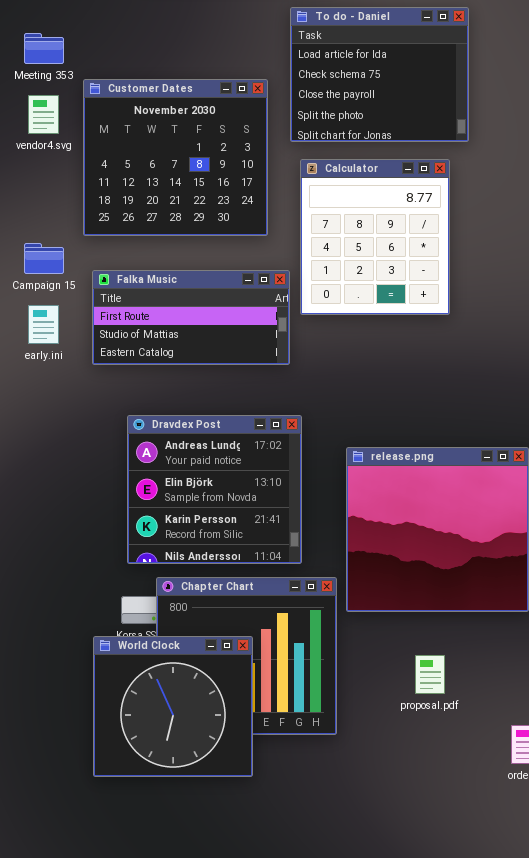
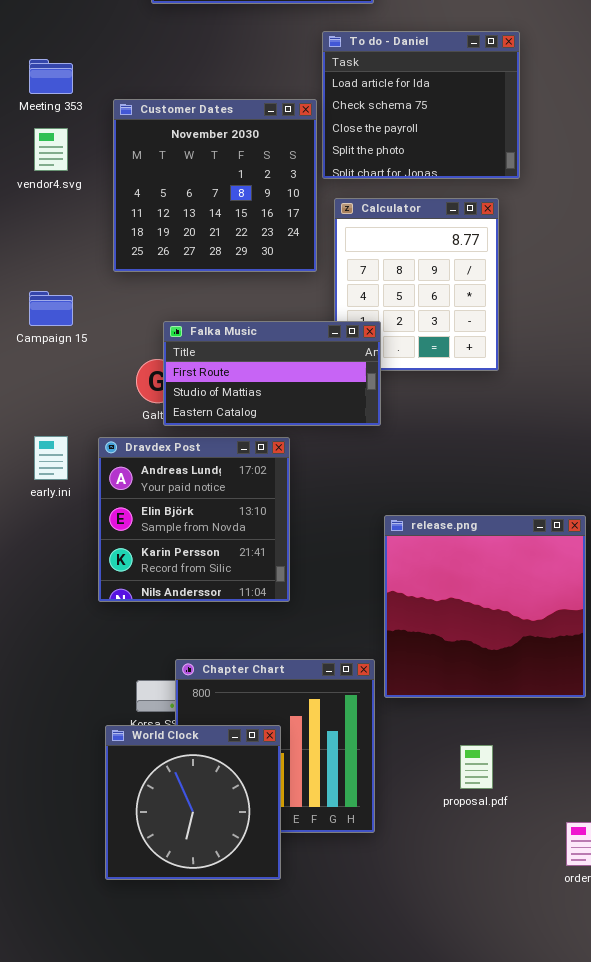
Customer Dates: [83,79,268,236] -> [113,99,317,272], moved
Falka Music: [92,270,290,365] -> [163,321,381,426], moved
early.ini: [28,305,59,344] -> [34,436,68,480], moved
Dravdex Post: [127,415,302,564] -> [98,437,290,602], moved

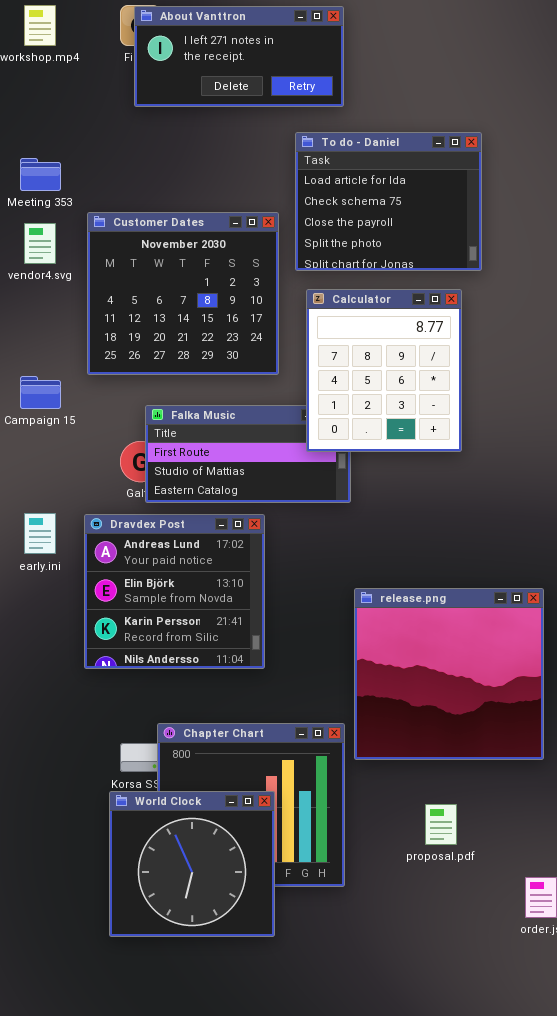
Customer Dates: [113,99,317,272] -> [87,212,279,375], moved
Calculator: [334,198,499,371] -> [306,289,462,452], raised
World Clock: [105,725,281,880] -> [109,791,275,937], moved

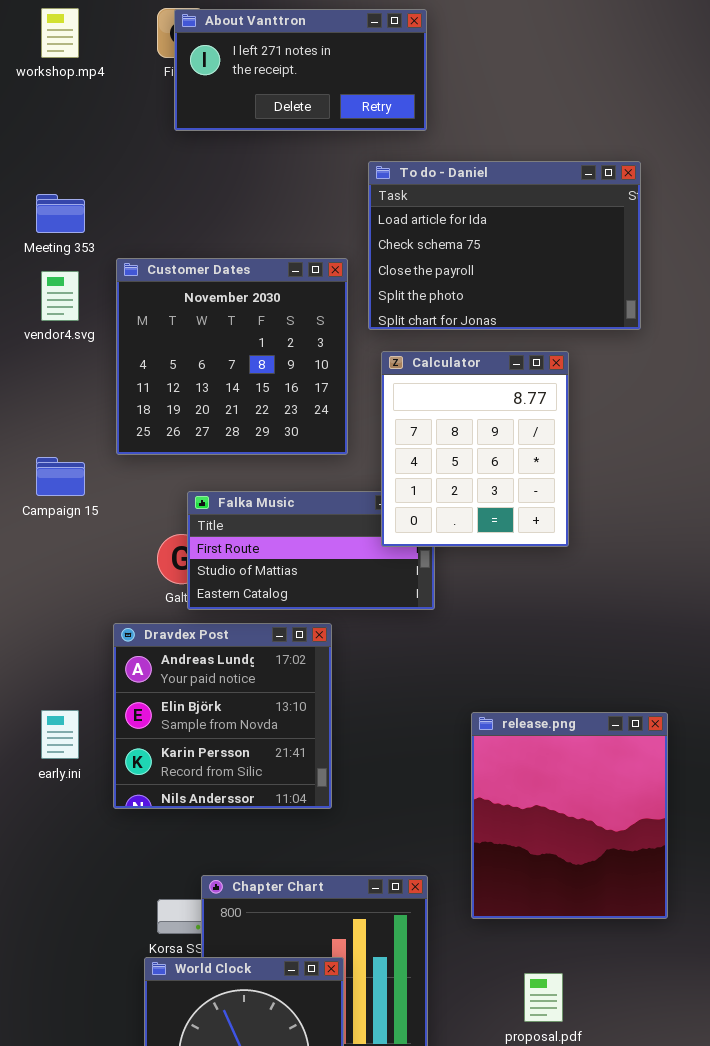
To do - Daniel: [295,132,482,271] -> [368,161,641,330], resized
early.ini: [24,513,56,554] -> [41,710,79,759], moved
release.png: [354,588,544,760] -> [471,712,668,919], resized

